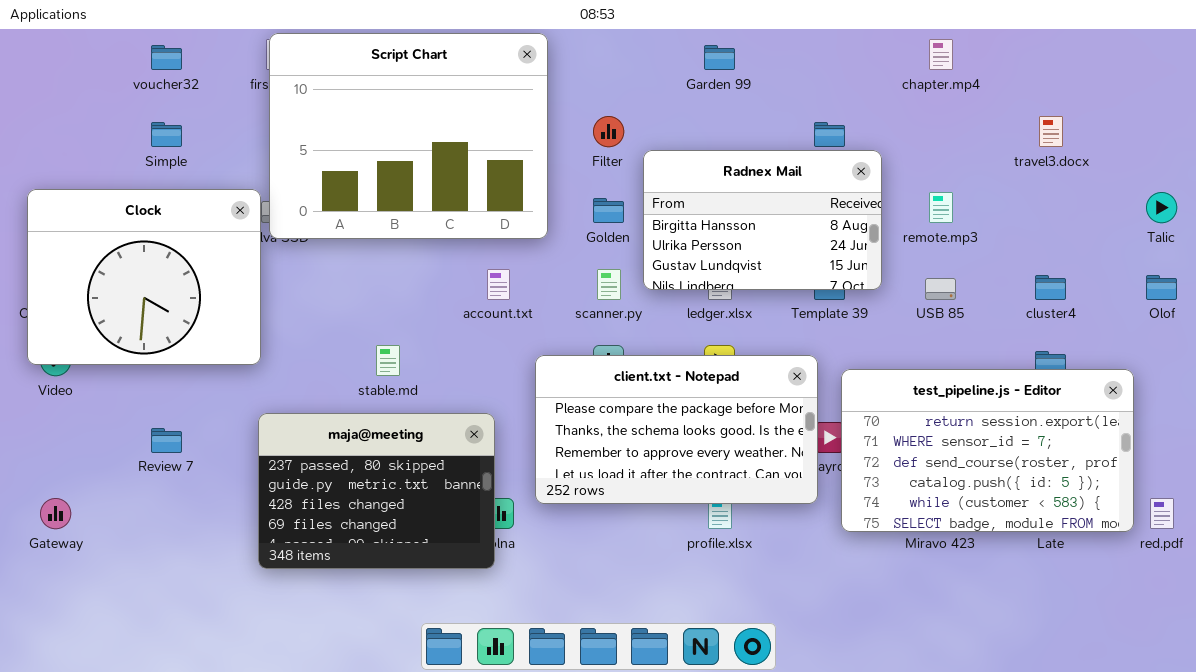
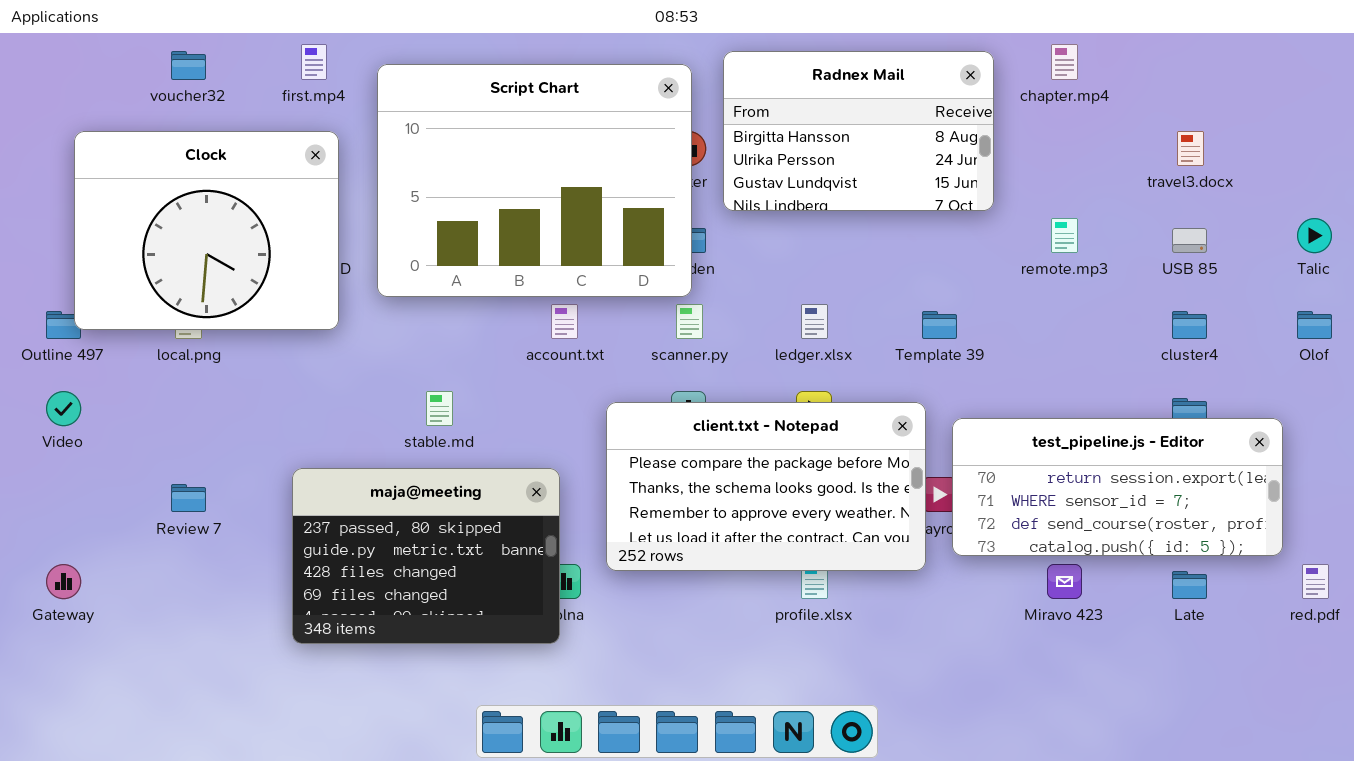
Script Chart: [269,33,548,239] -> [377,64,692,297], moved
Radnex Mail: [643,150,882,290] -> [723,51,994,211], moved
Clock: [27,189,261,365] -> [74,131,339,330], moved
USB 85: [925,278,956,300] -> [1172,228,1207,253], moved
test_pipeline.js - Editor: [841,369,1134,532] -> [952,418,1283,556], resized

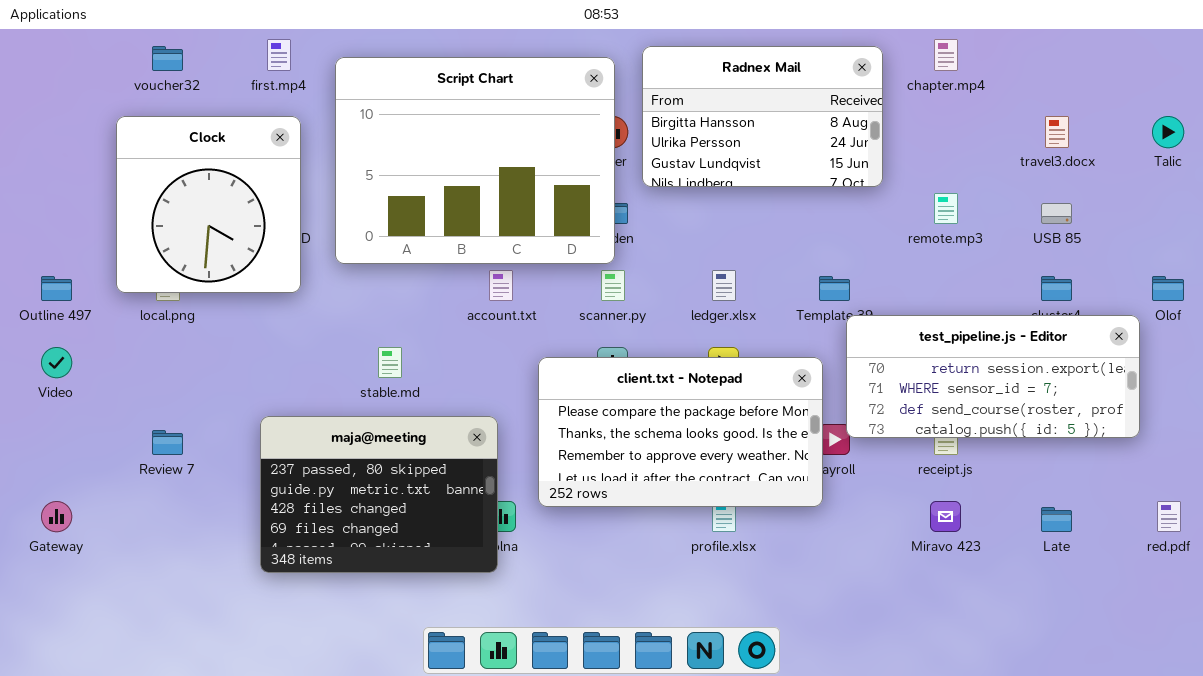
Clock: [74,131,339,330] -> [116,116,301,293], resized
Talic: [1297,218,1332,253] -> [1152,116,1184,148], moved
test_pipeline.js - Editor: [952,418,1283,556] -> [846,315,1140,438], moved

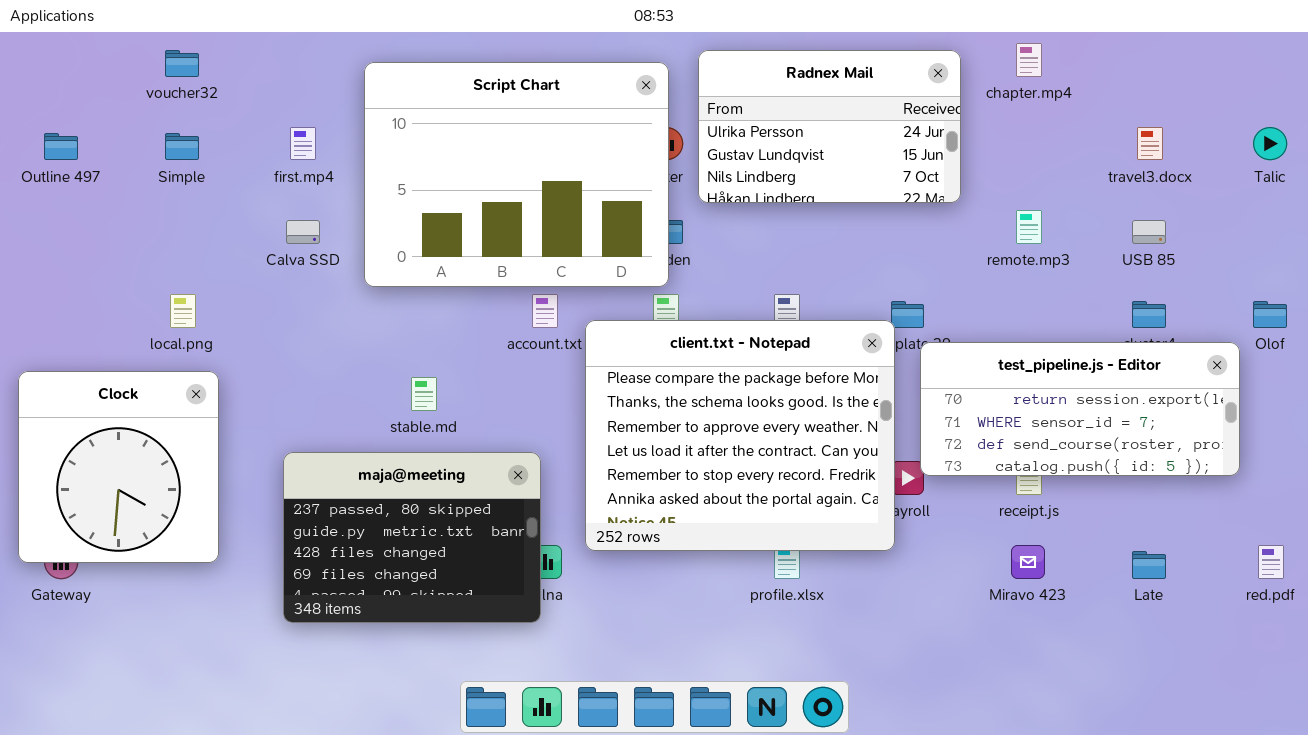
first.mp4: [267,39,291,71] -> [290,127,316,160], moved
Radnex Mail: [642,46,883,187] -> [698,50,961,203], scrolled down 1 row
Clock: [116,116,301,293] -> [18,371,219,563], moved
Outline 497: [41,276,72,301] -> [44,133,78,160], moved
client.txt - Notepad: [538,357,823,507] -> [585,320,895,551], resized

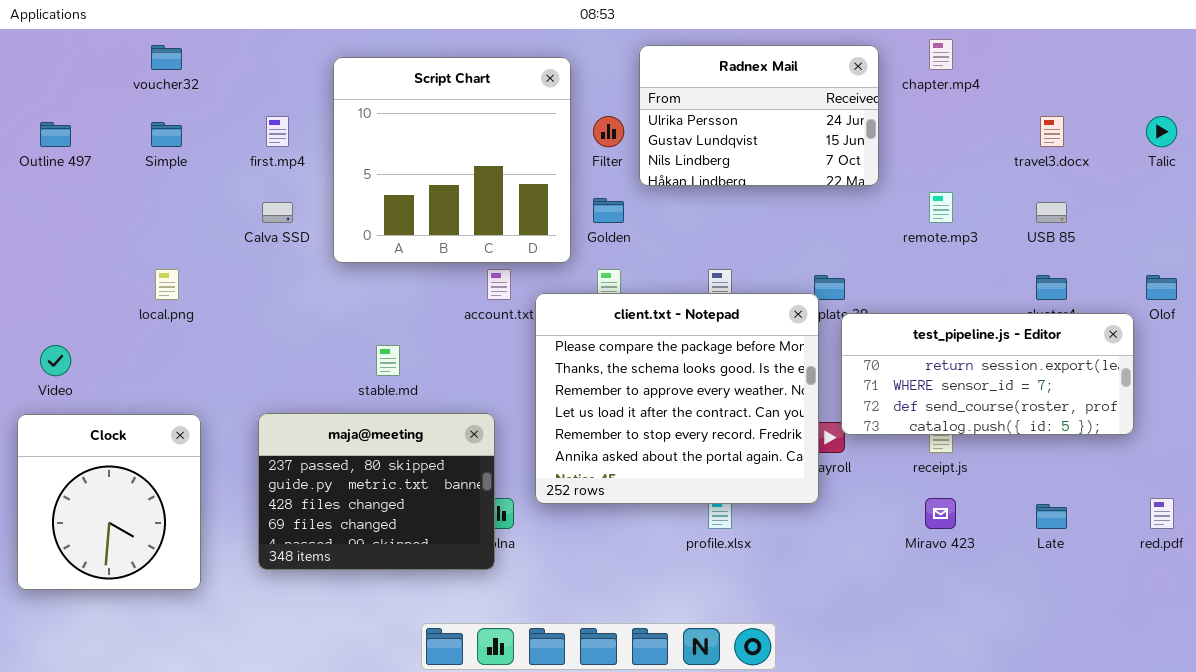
Script Chart: [364,62,669,287] -> [333,57,571,263], resized
Clock: [18,371,219,563] -> [17,414,201,590], moved

